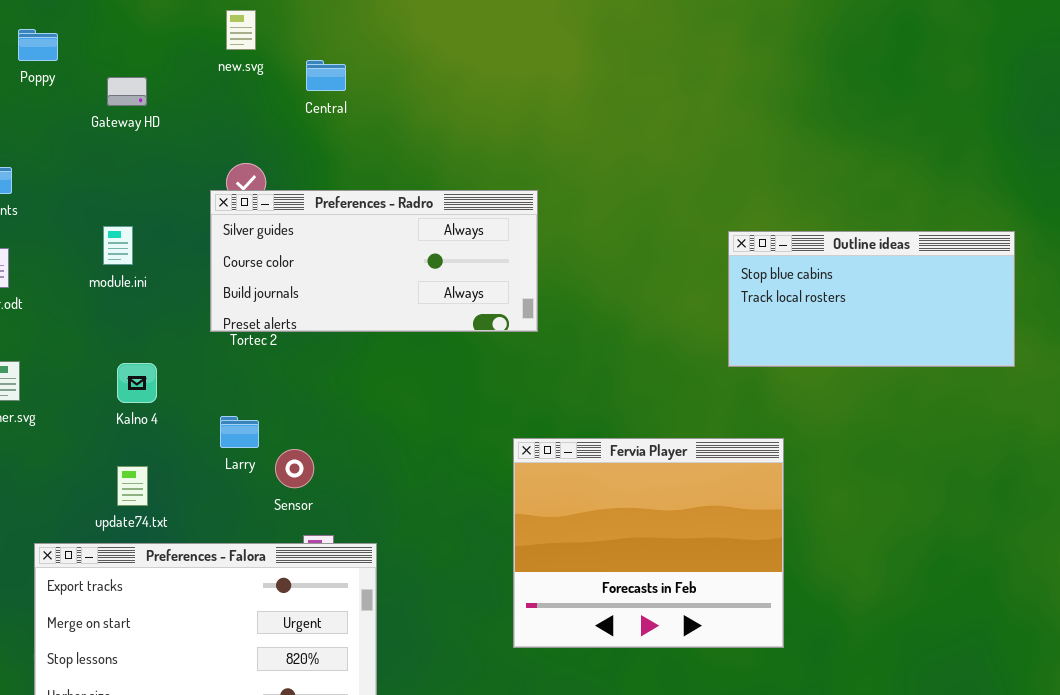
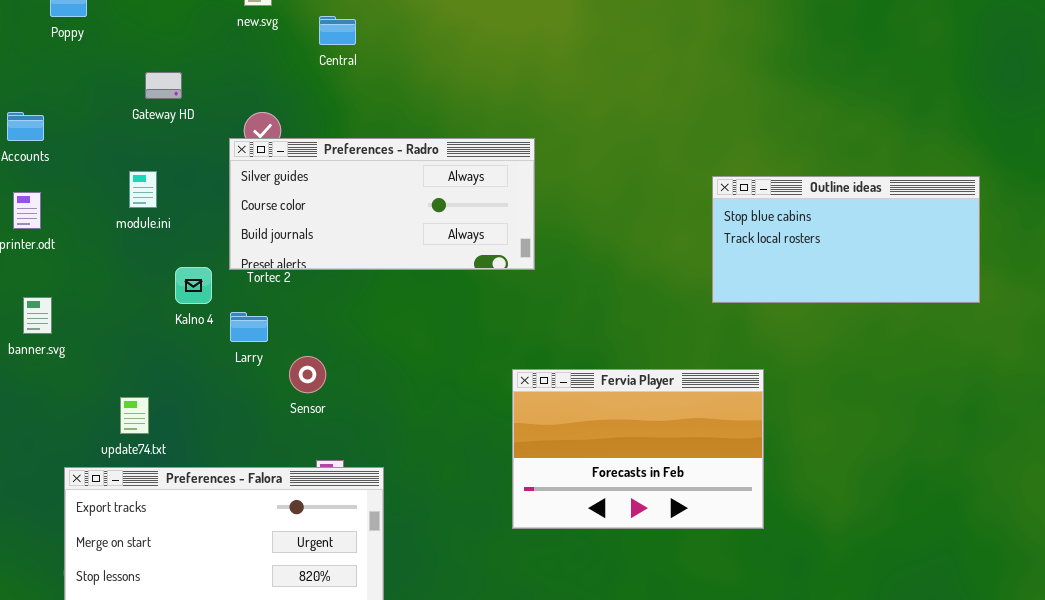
Gateway HD: [107,77,147,106] -> [145,72,182,99], moved
Kalno 4: [117,363,157,403] -> [175,267,212,304], moved
Larry: [220,416,259,448] -> [230,312,268,342], moved
Fervia Player: [513,438,784,648] -> [512,369,764,529], resized
Sensor: [275,449,314,488] -> [289,356,326,393], moved
update74.txt: [117,466,148,506] -> [120,397,149,434], moved

